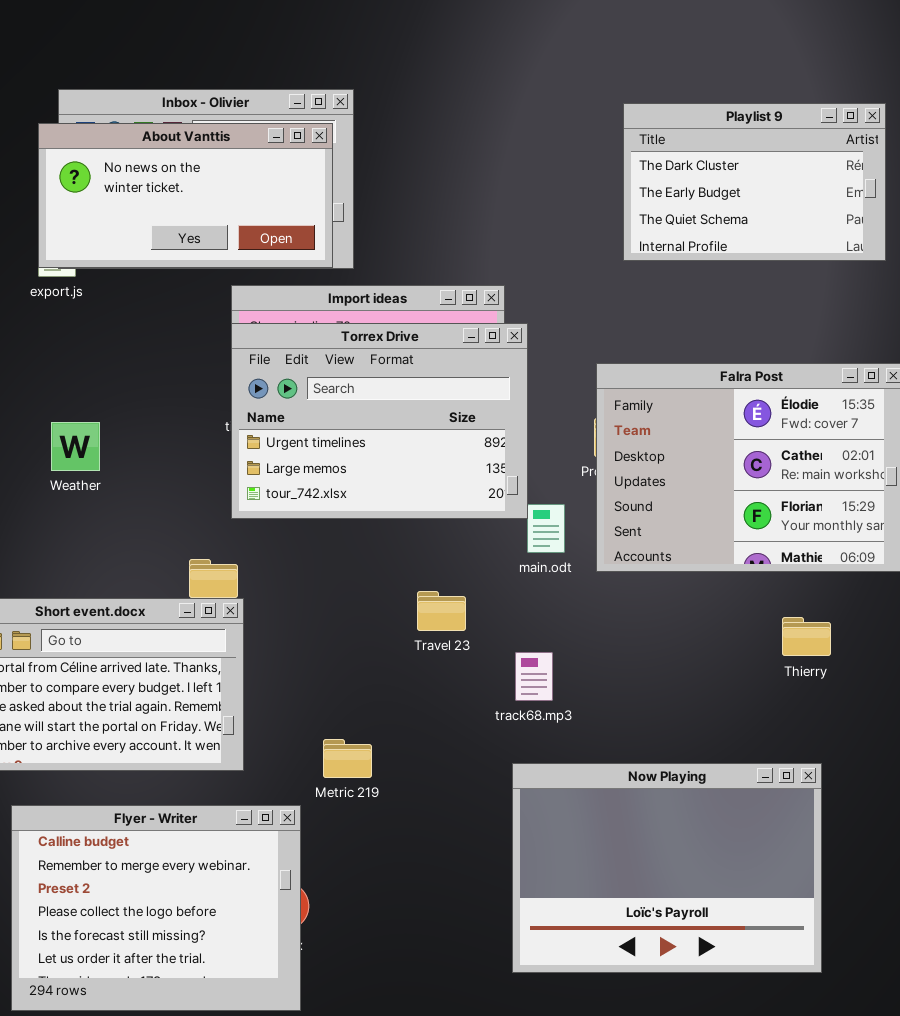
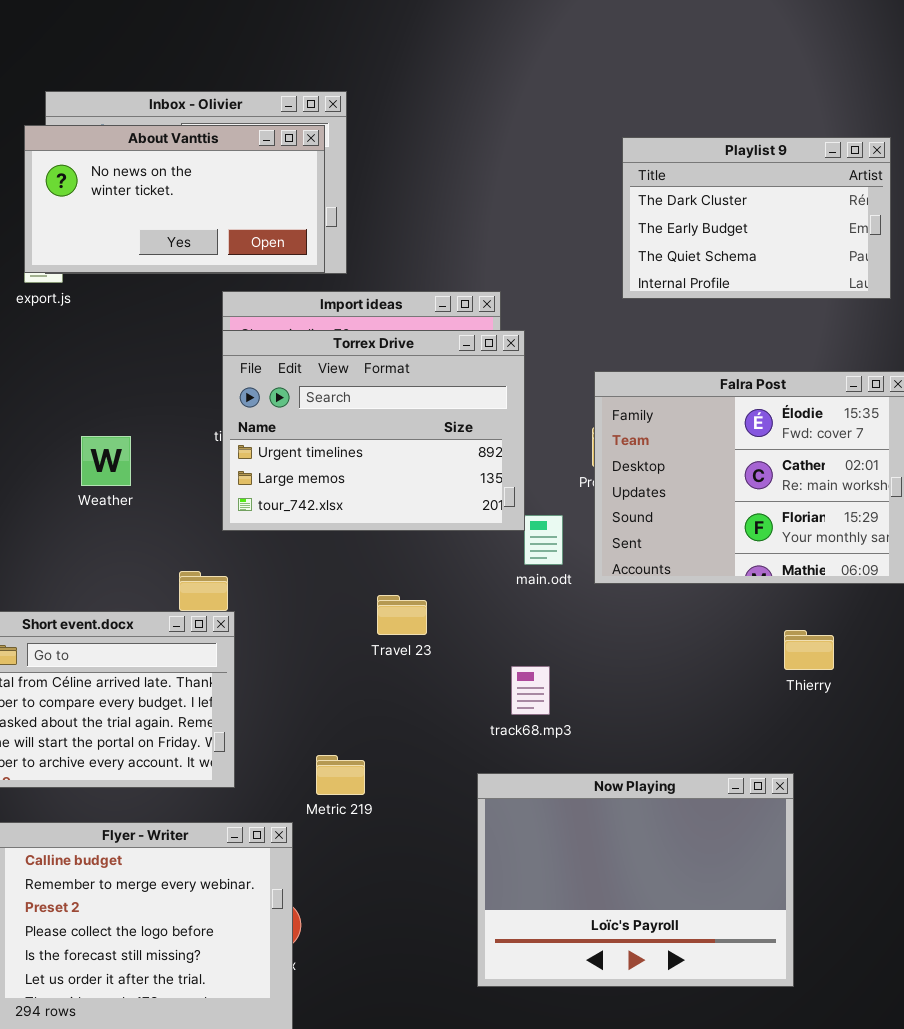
Playlist 9: [623,103,886,261] -> [622,137,891,299], moved
Weather: [51,422,100,471] -> [81,436,131,486], moved
Travel 23: [417,591,466,631] -> [377,595,427,635], moved
Now Playing: [512,763,822,973] -> [477,773,794,987], moved

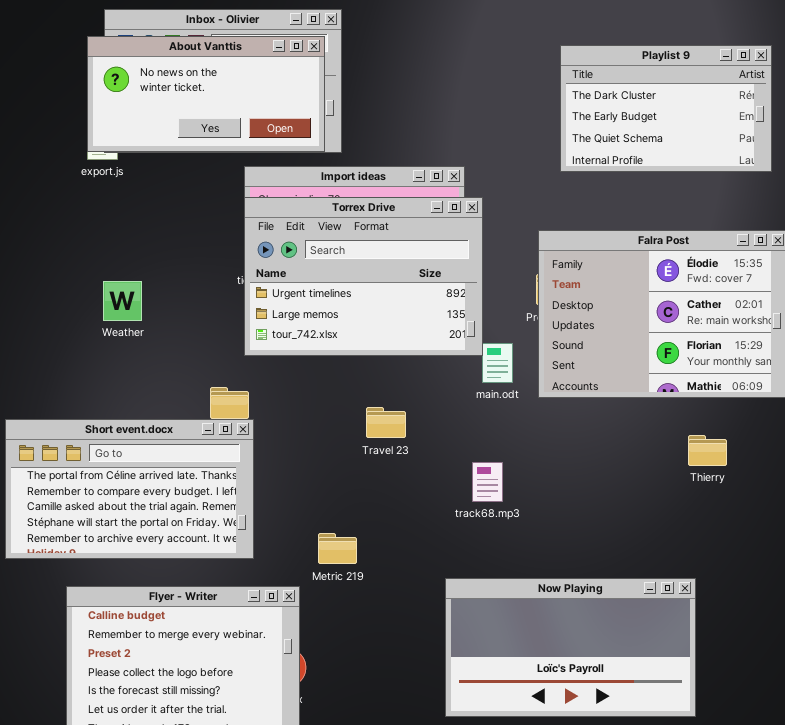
Weather: [81,436,131,486] -> [103,281,142,321], moved
Now Playing: [477,773,794,987] -> [445,578,696,717], resized

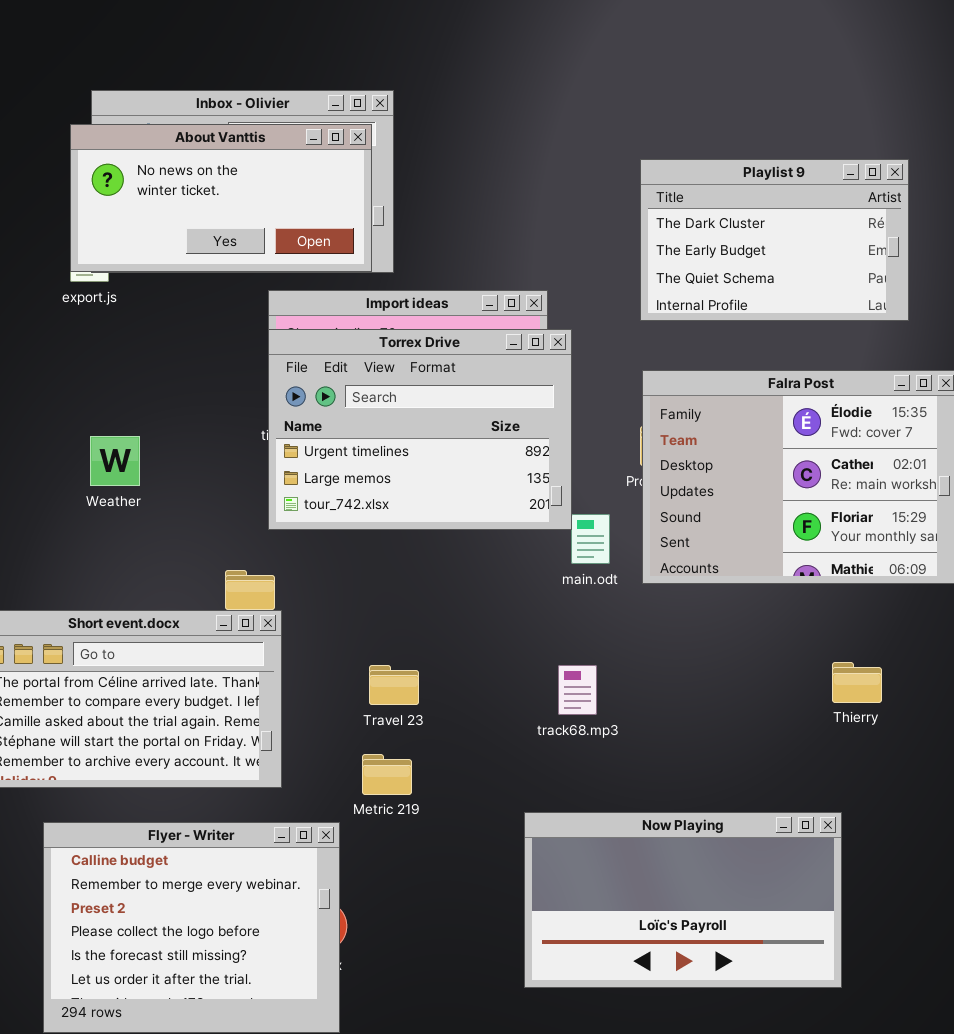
Playlist 9: [560,45,772,172] -> [640,159,909,321], moved
Travel 23: [366,407,406,438] -> [369,665,419,705], moved
Thierry: [688,435,727,466] -> [832,662,882,703], moved

